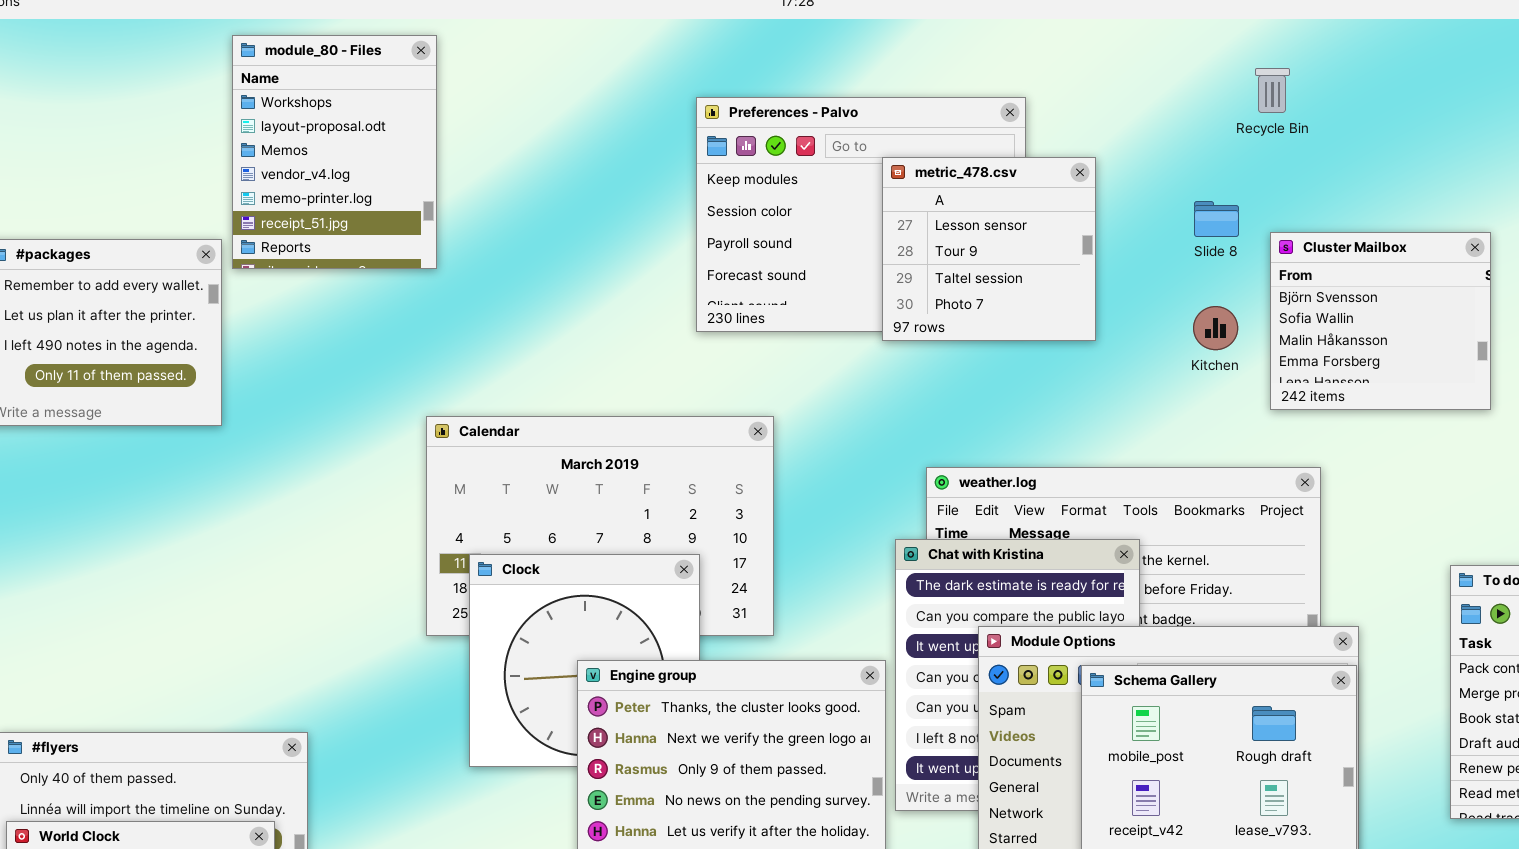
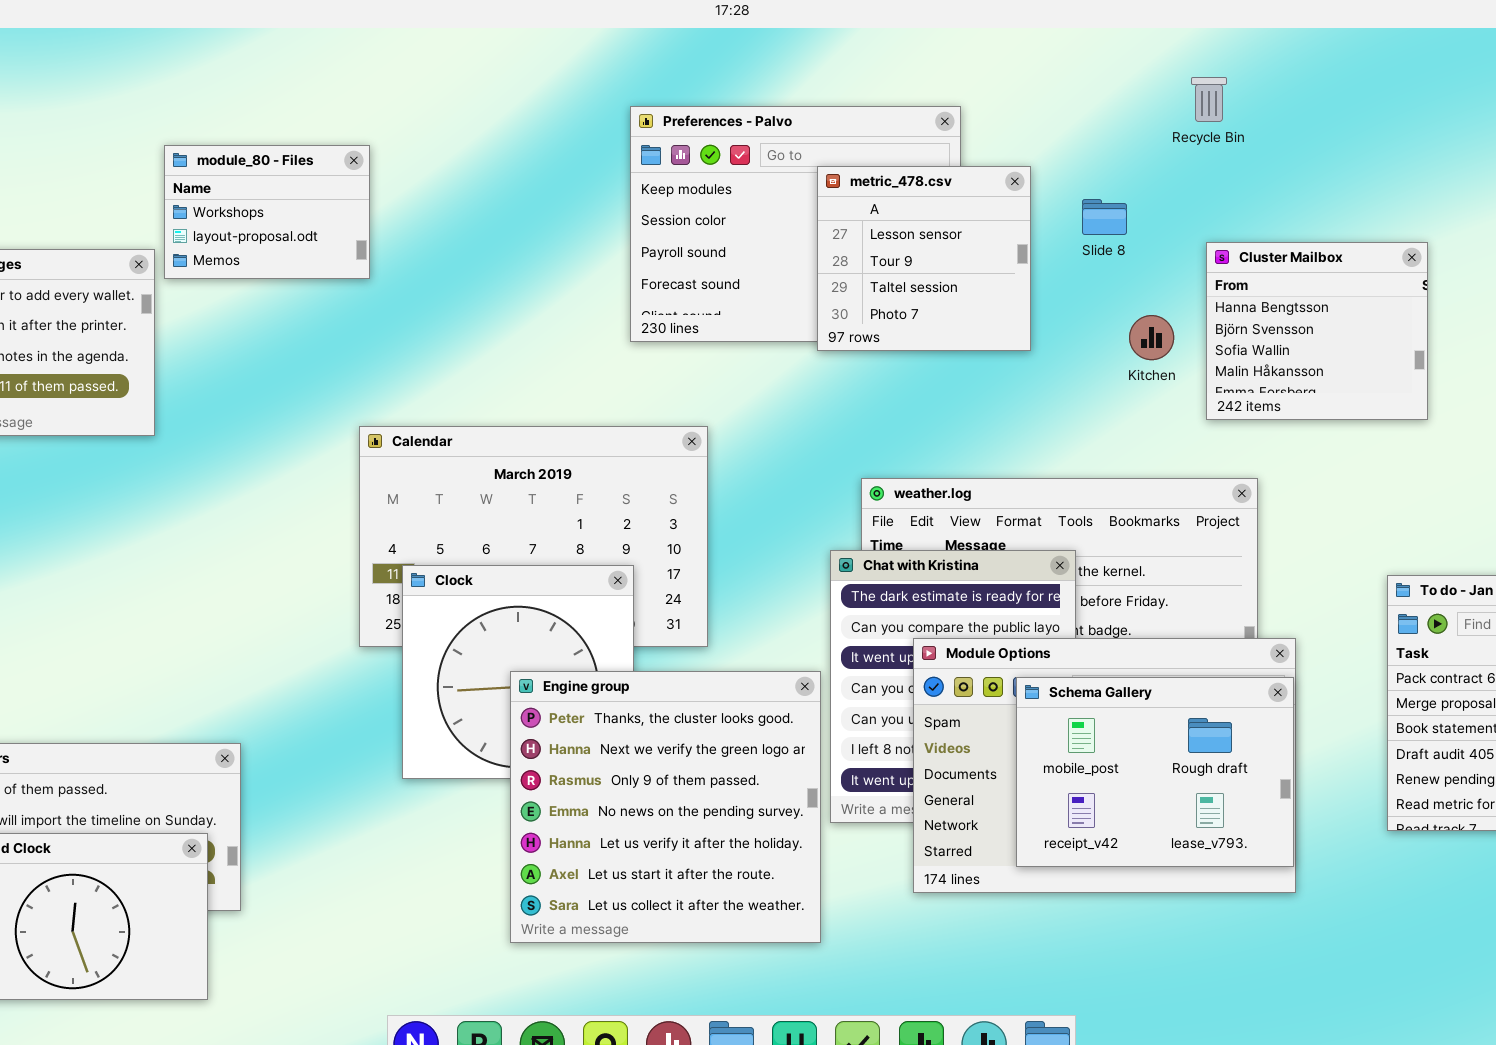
module_80 - Files: [232,35,437,269] -> [164,145,370,279], resized
Slide 8: [1194,201,1239,237] -> [1082,199,1127,235], moved
Cluster Mailbox: [1270,232,1491,410] -> [1206,242,1428,420], scrolled up 1 row

